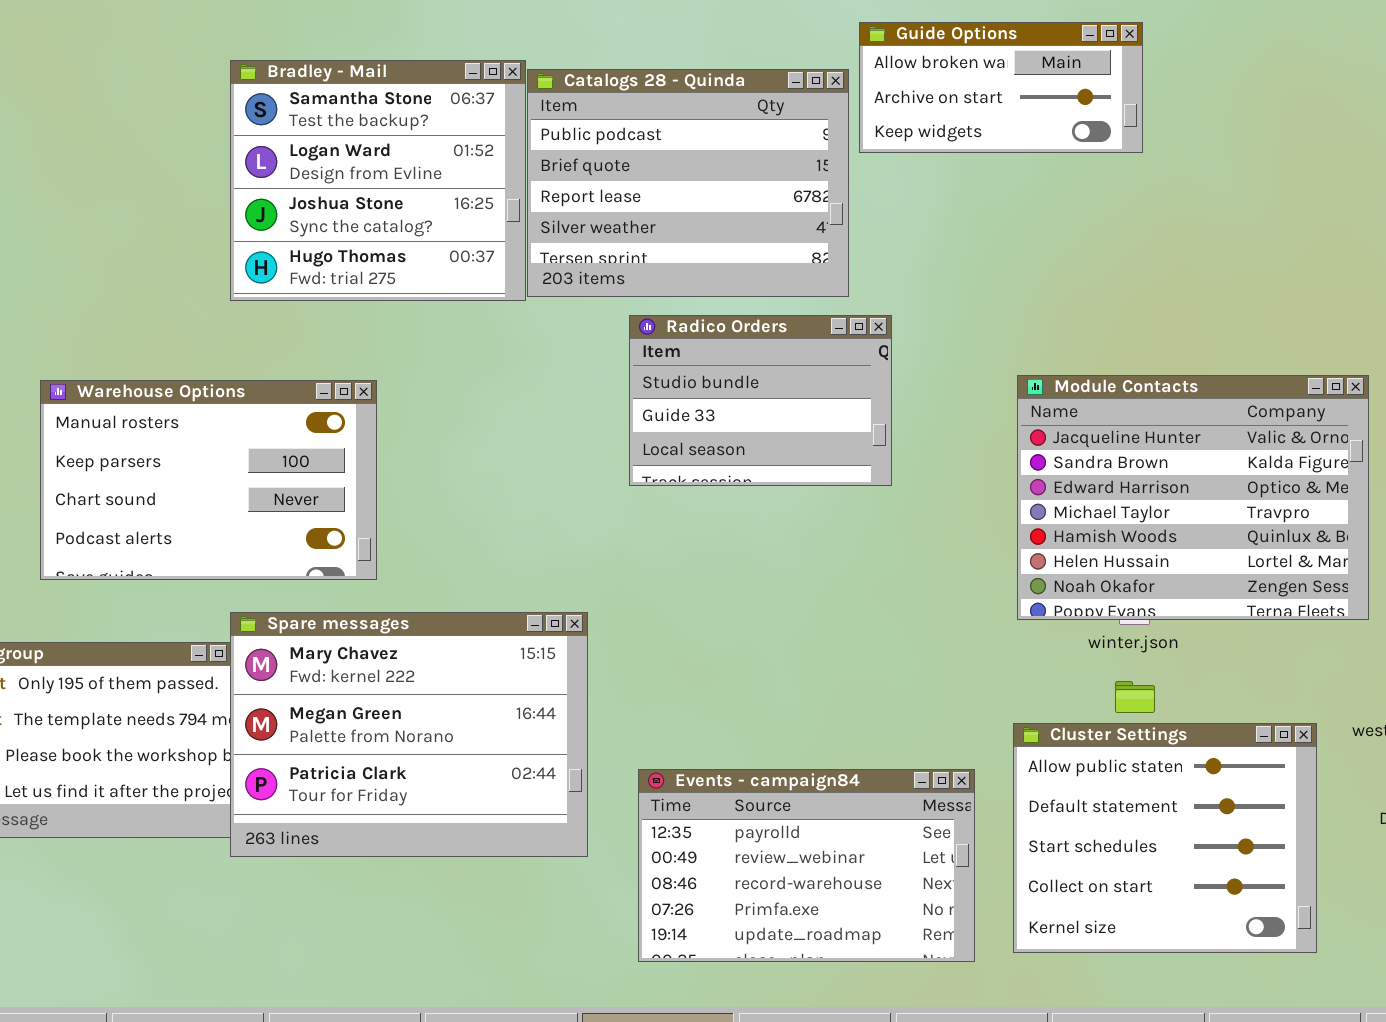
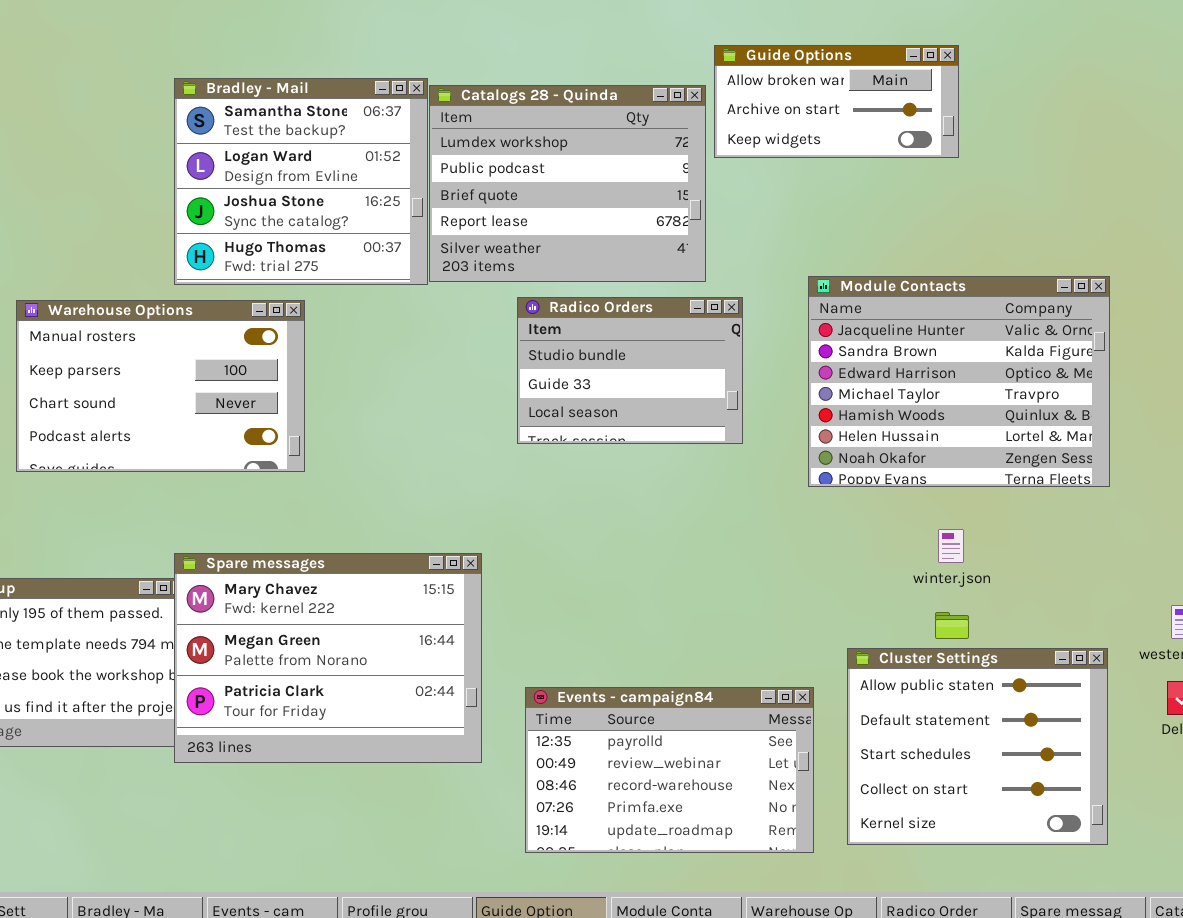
Catalogs 28 - Quinda: [527,69,849,297] -> [429,85,706,282], scrolled up 1 row
Module Contacts: [1017,375,1369,620] -> [808,276,1110,487], moved
Warehouse Options: [40,380,377,580] -> [16,300,305,472], moved

